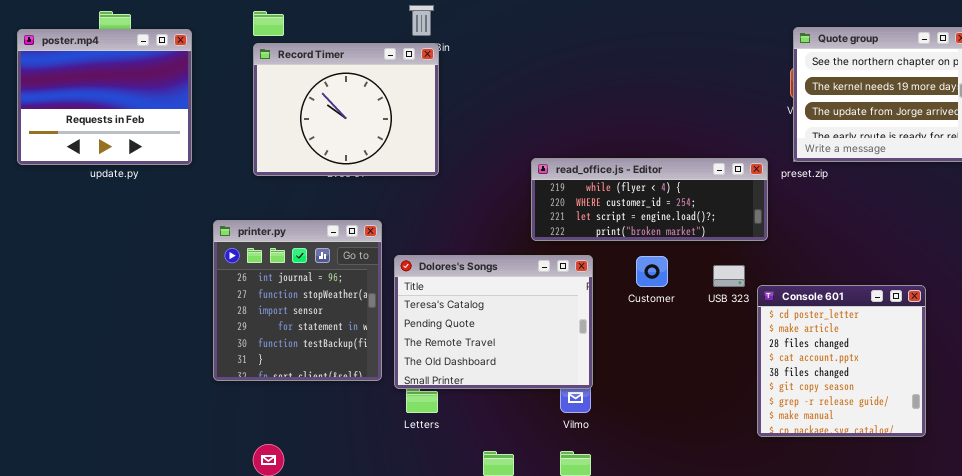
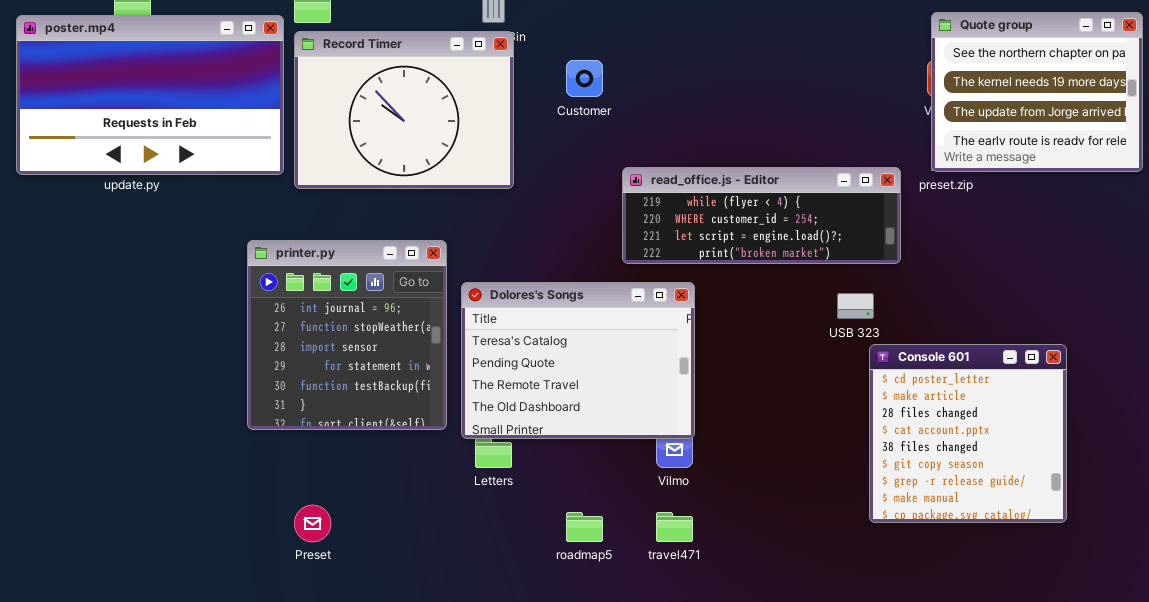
poster.mp4: [17,29,192,165] -> [16,15,284,175], resized
Customer: [636,256,668,287] -> [566,60,603,97], moved
Console 601: [757,285,926,437] -> [869,344,1067,523], moved

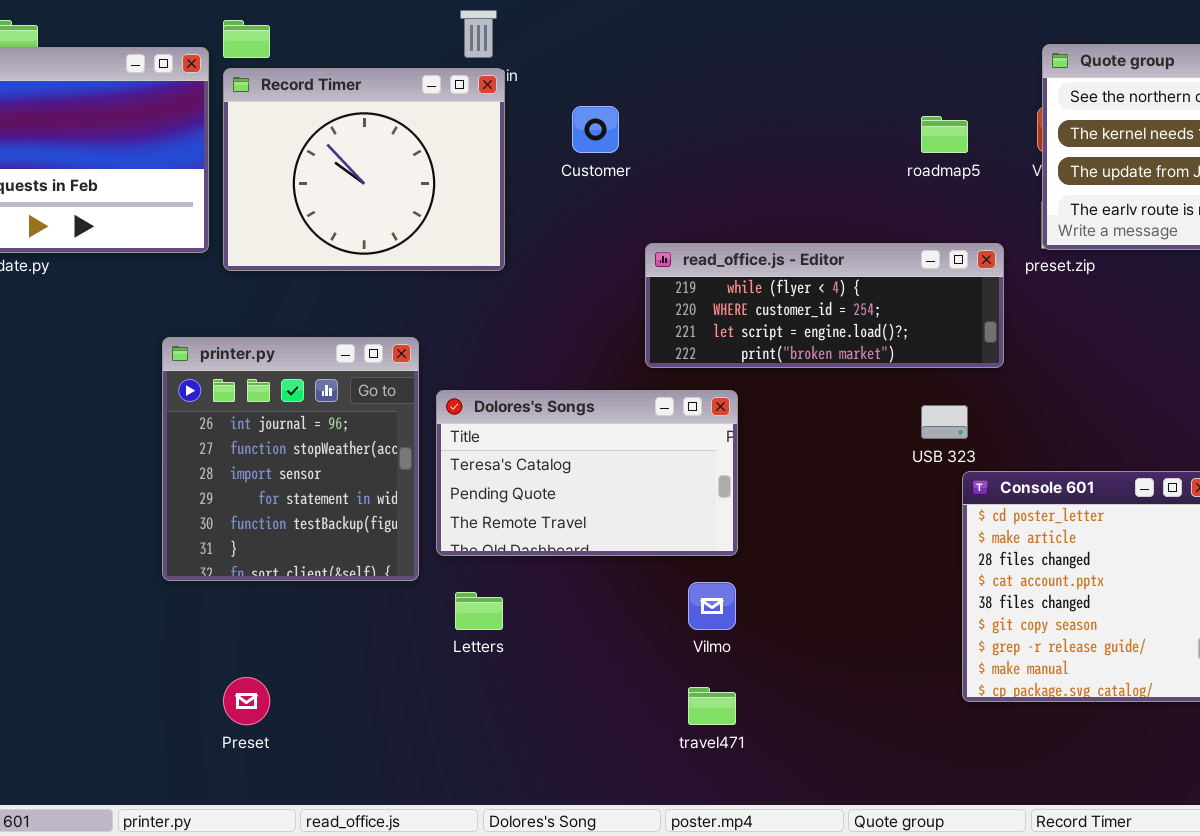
Dolores's Songs: [461,282,695,439] -> [436,390,738,556], resized
roadmap5: [566,512,603,542] -> [921,116,968,153], moved

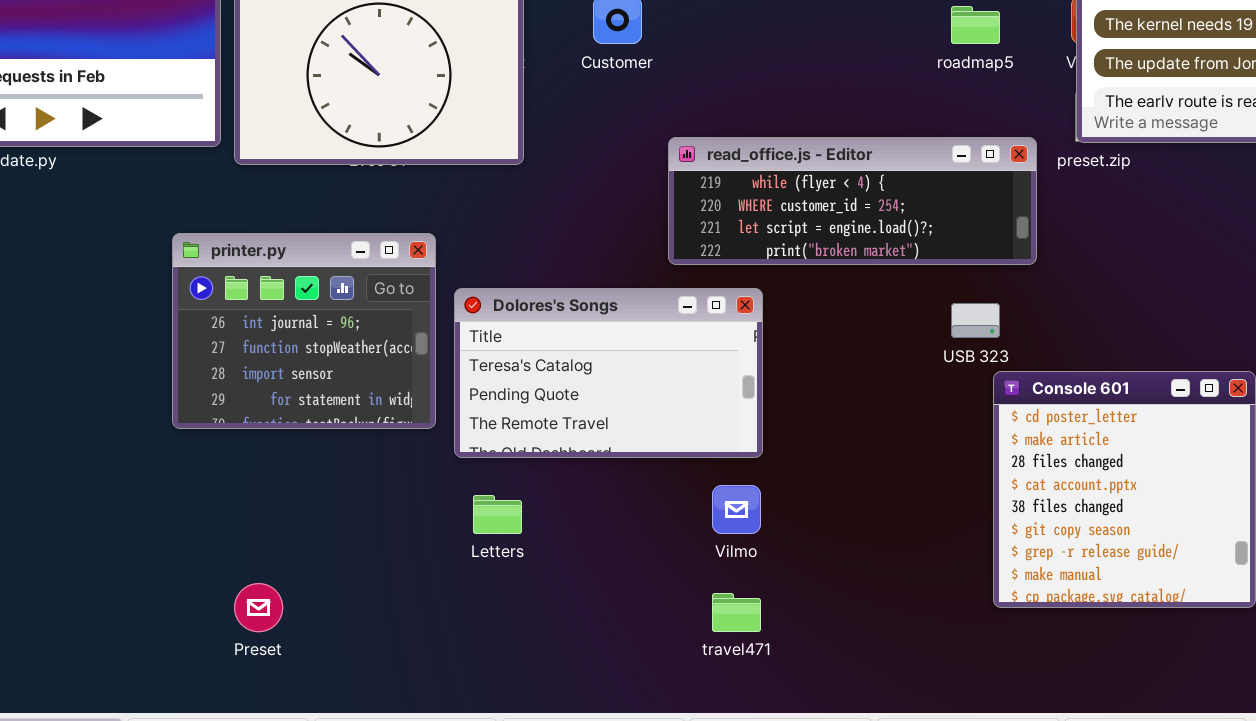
printer.py: [162,337,419,581] -> [172,233,436,429], resized

